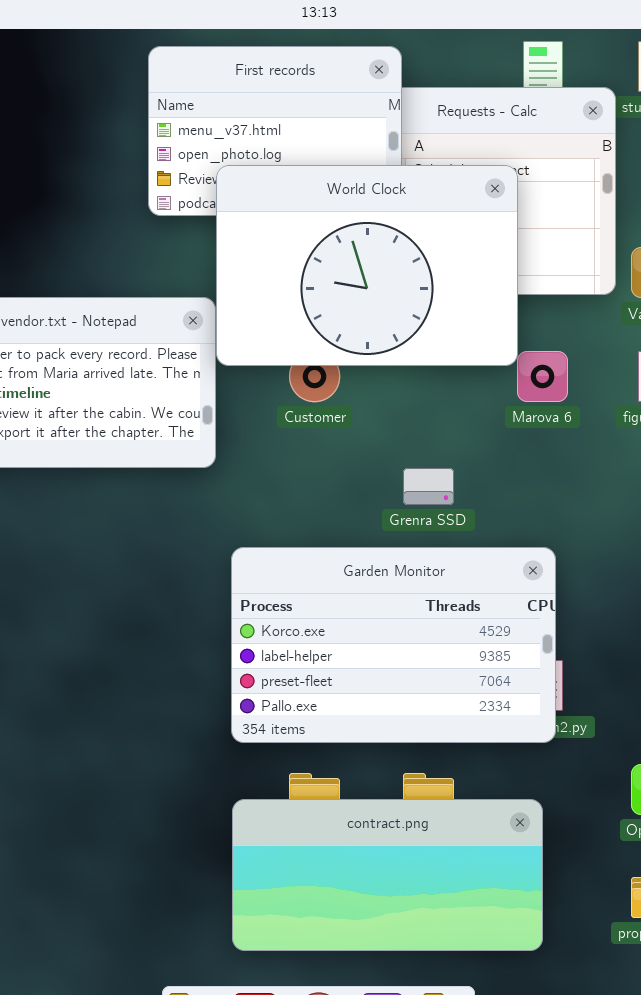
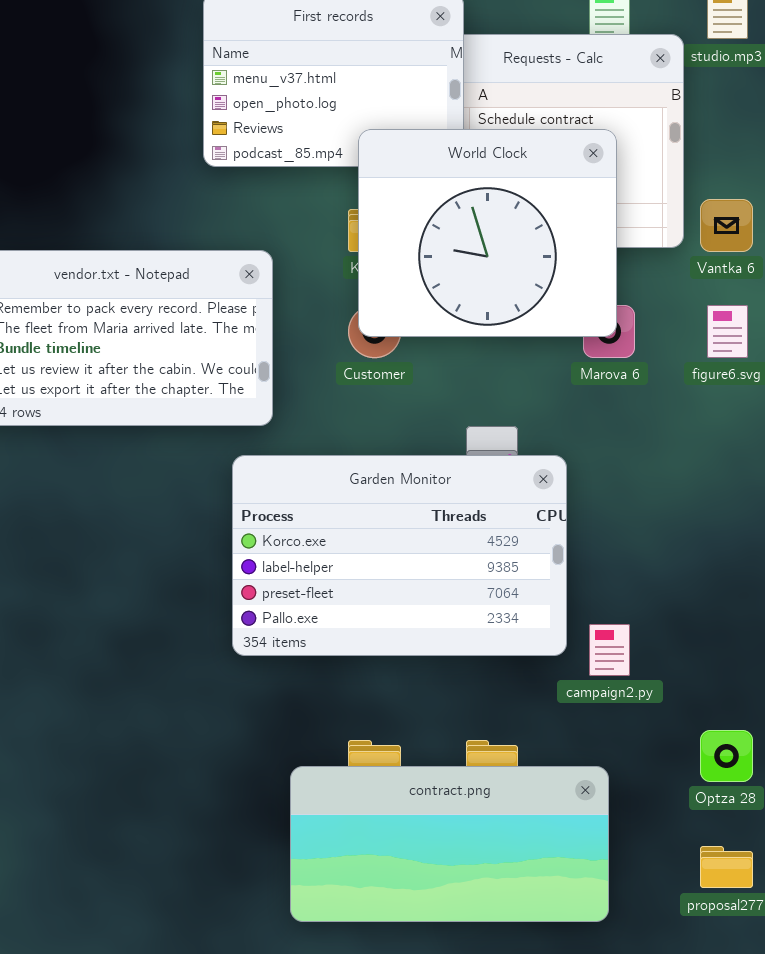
World Clock: [216,165,518,366] -> [358,129,617,337], moved, resized
Garden Monitor: [231,547,556,743] -> [232,455,567,656], moved

